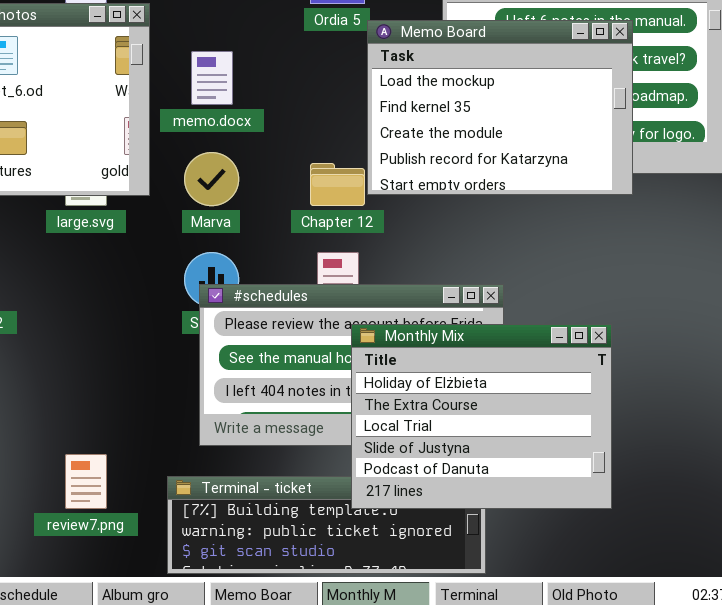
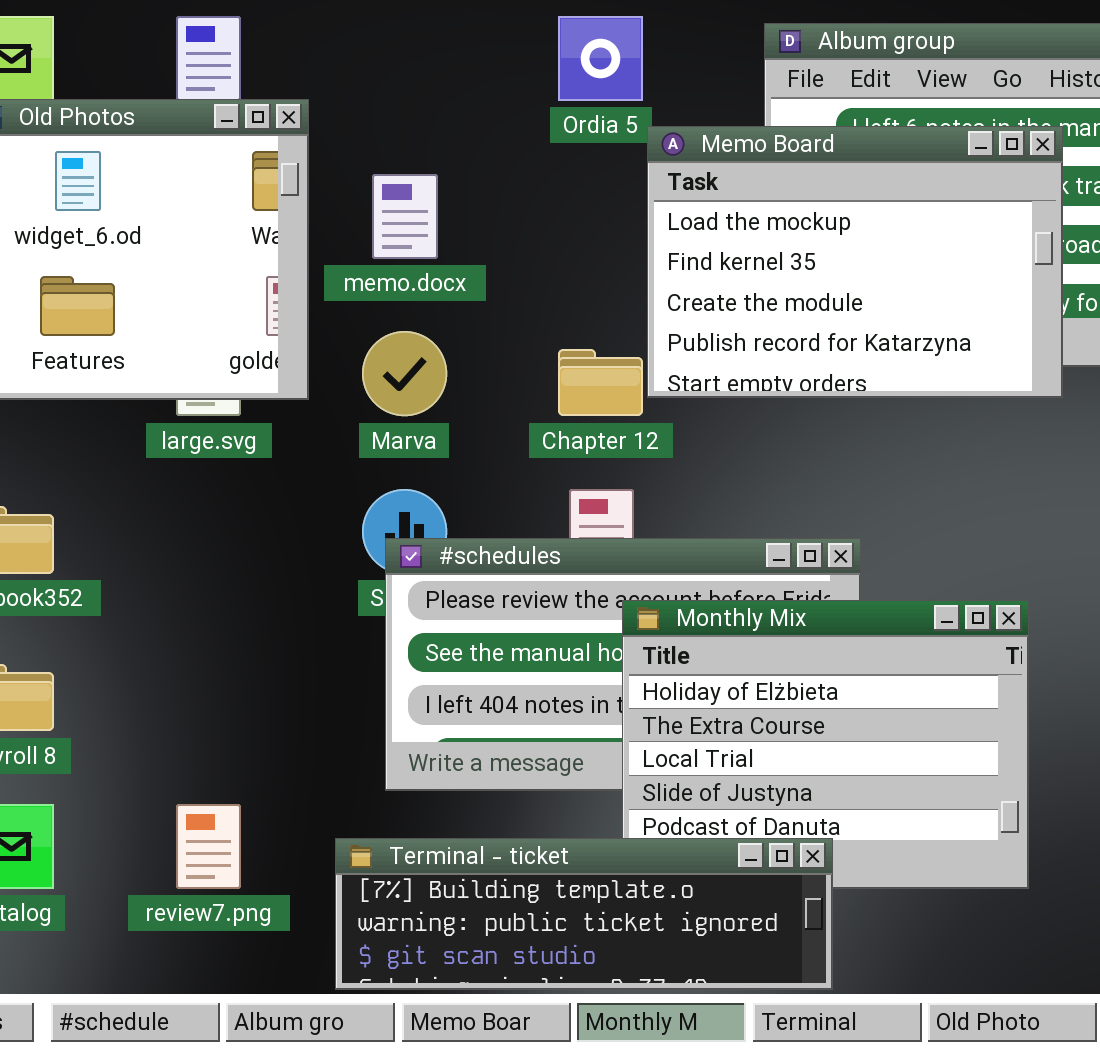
Terminal - ticket: [167,476,486,574] -> [335,838,833,990], raised

